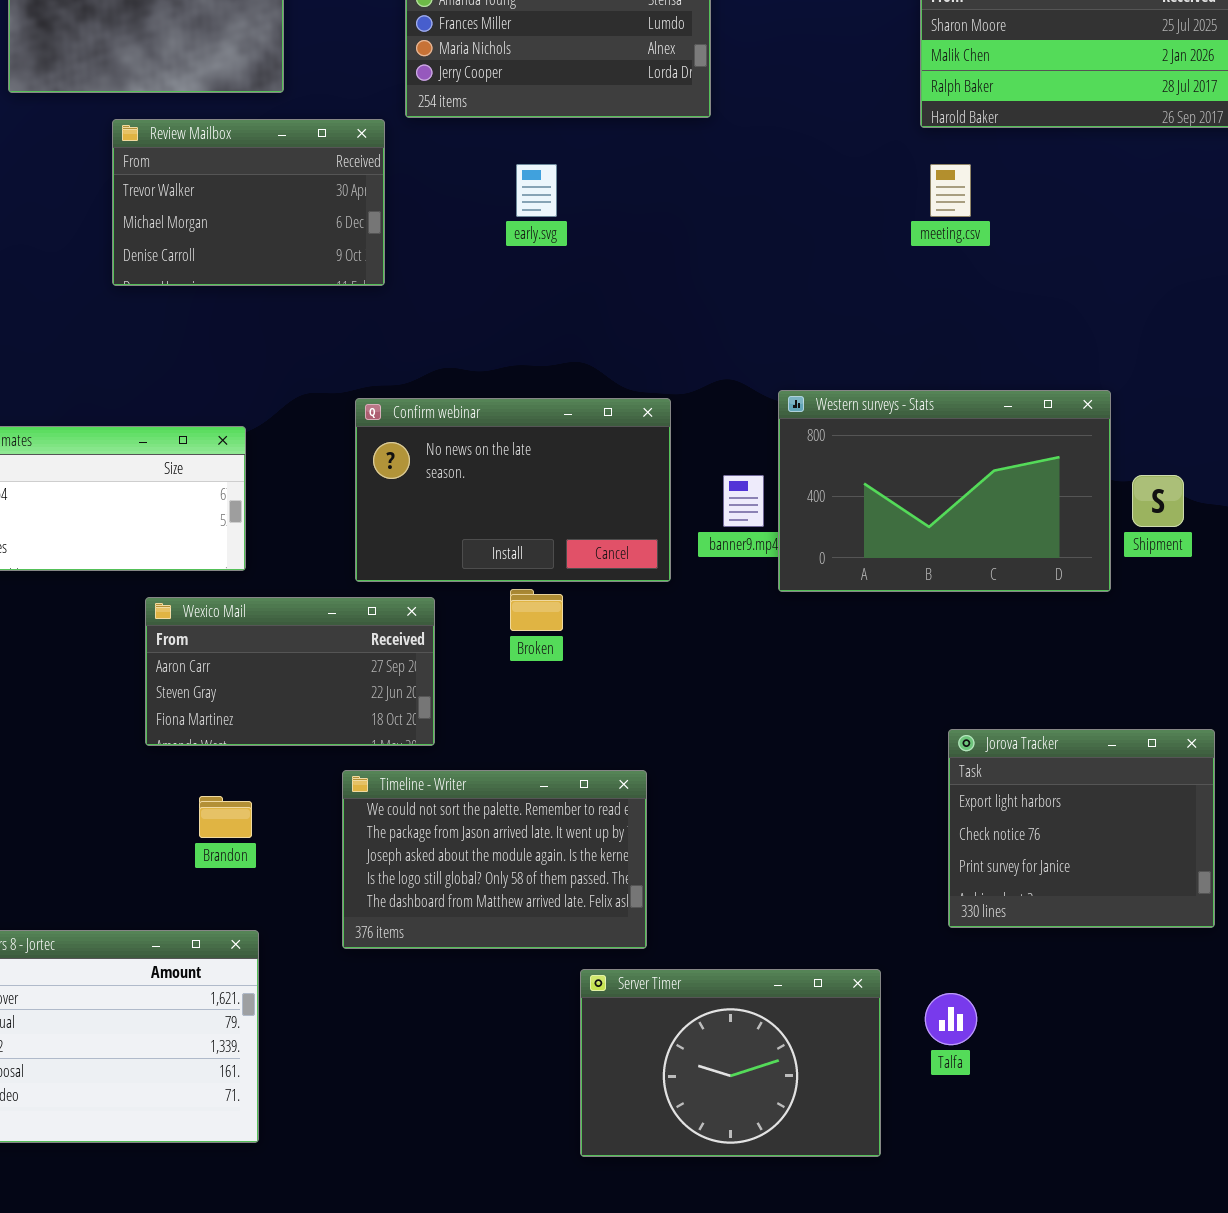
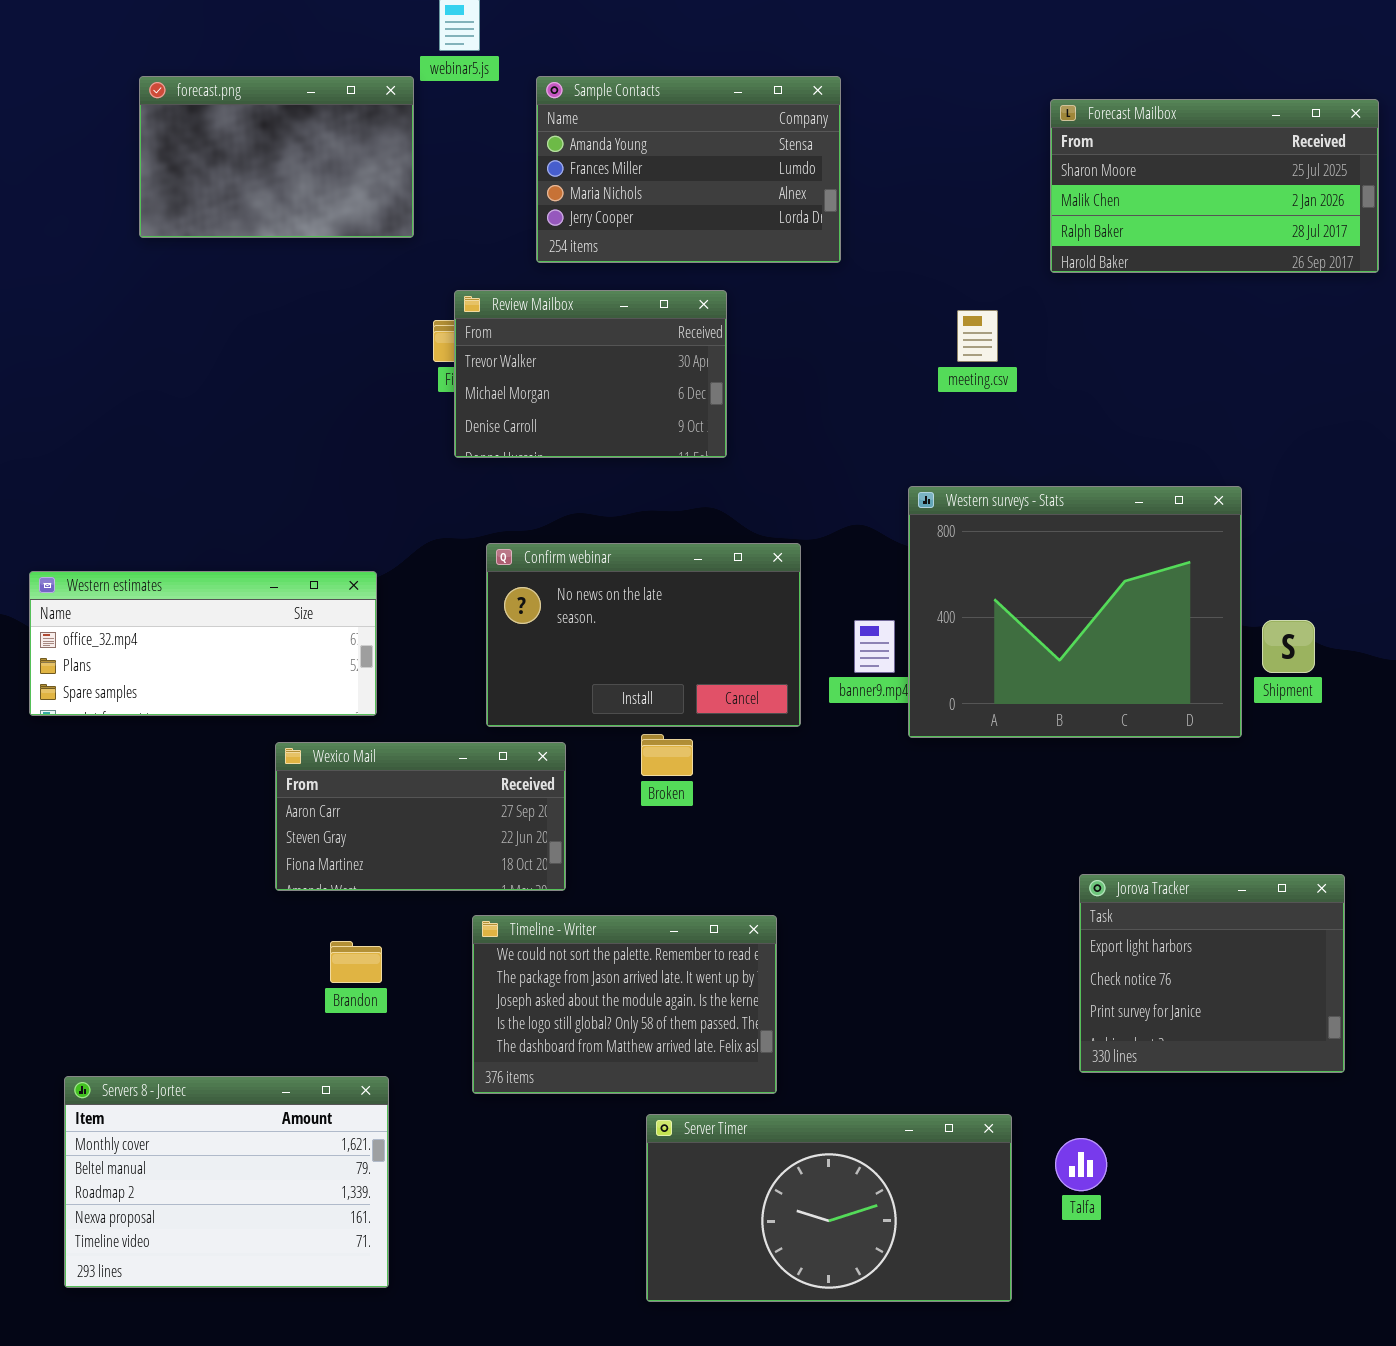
Review Mailbox: [112,119,385,286] -> [454,290,727,458], moved
meeting.csv: [930,164,971,217] -> [957,310,998,362], moved
Western surveys - Stats: [778,390,1111,592] -> [908,486,1242,738], resized
Server Timer: [580,969,881,1157] -> [646,1114,1012,1302], resized

